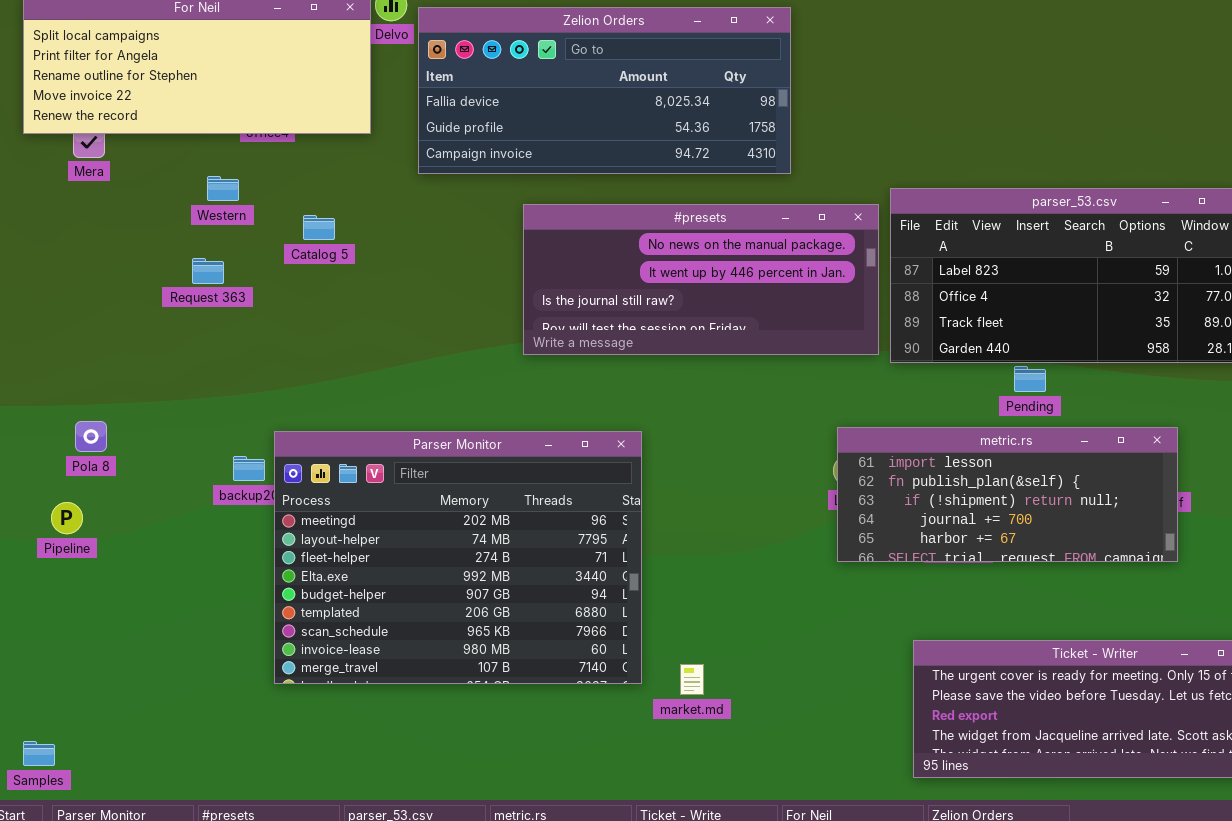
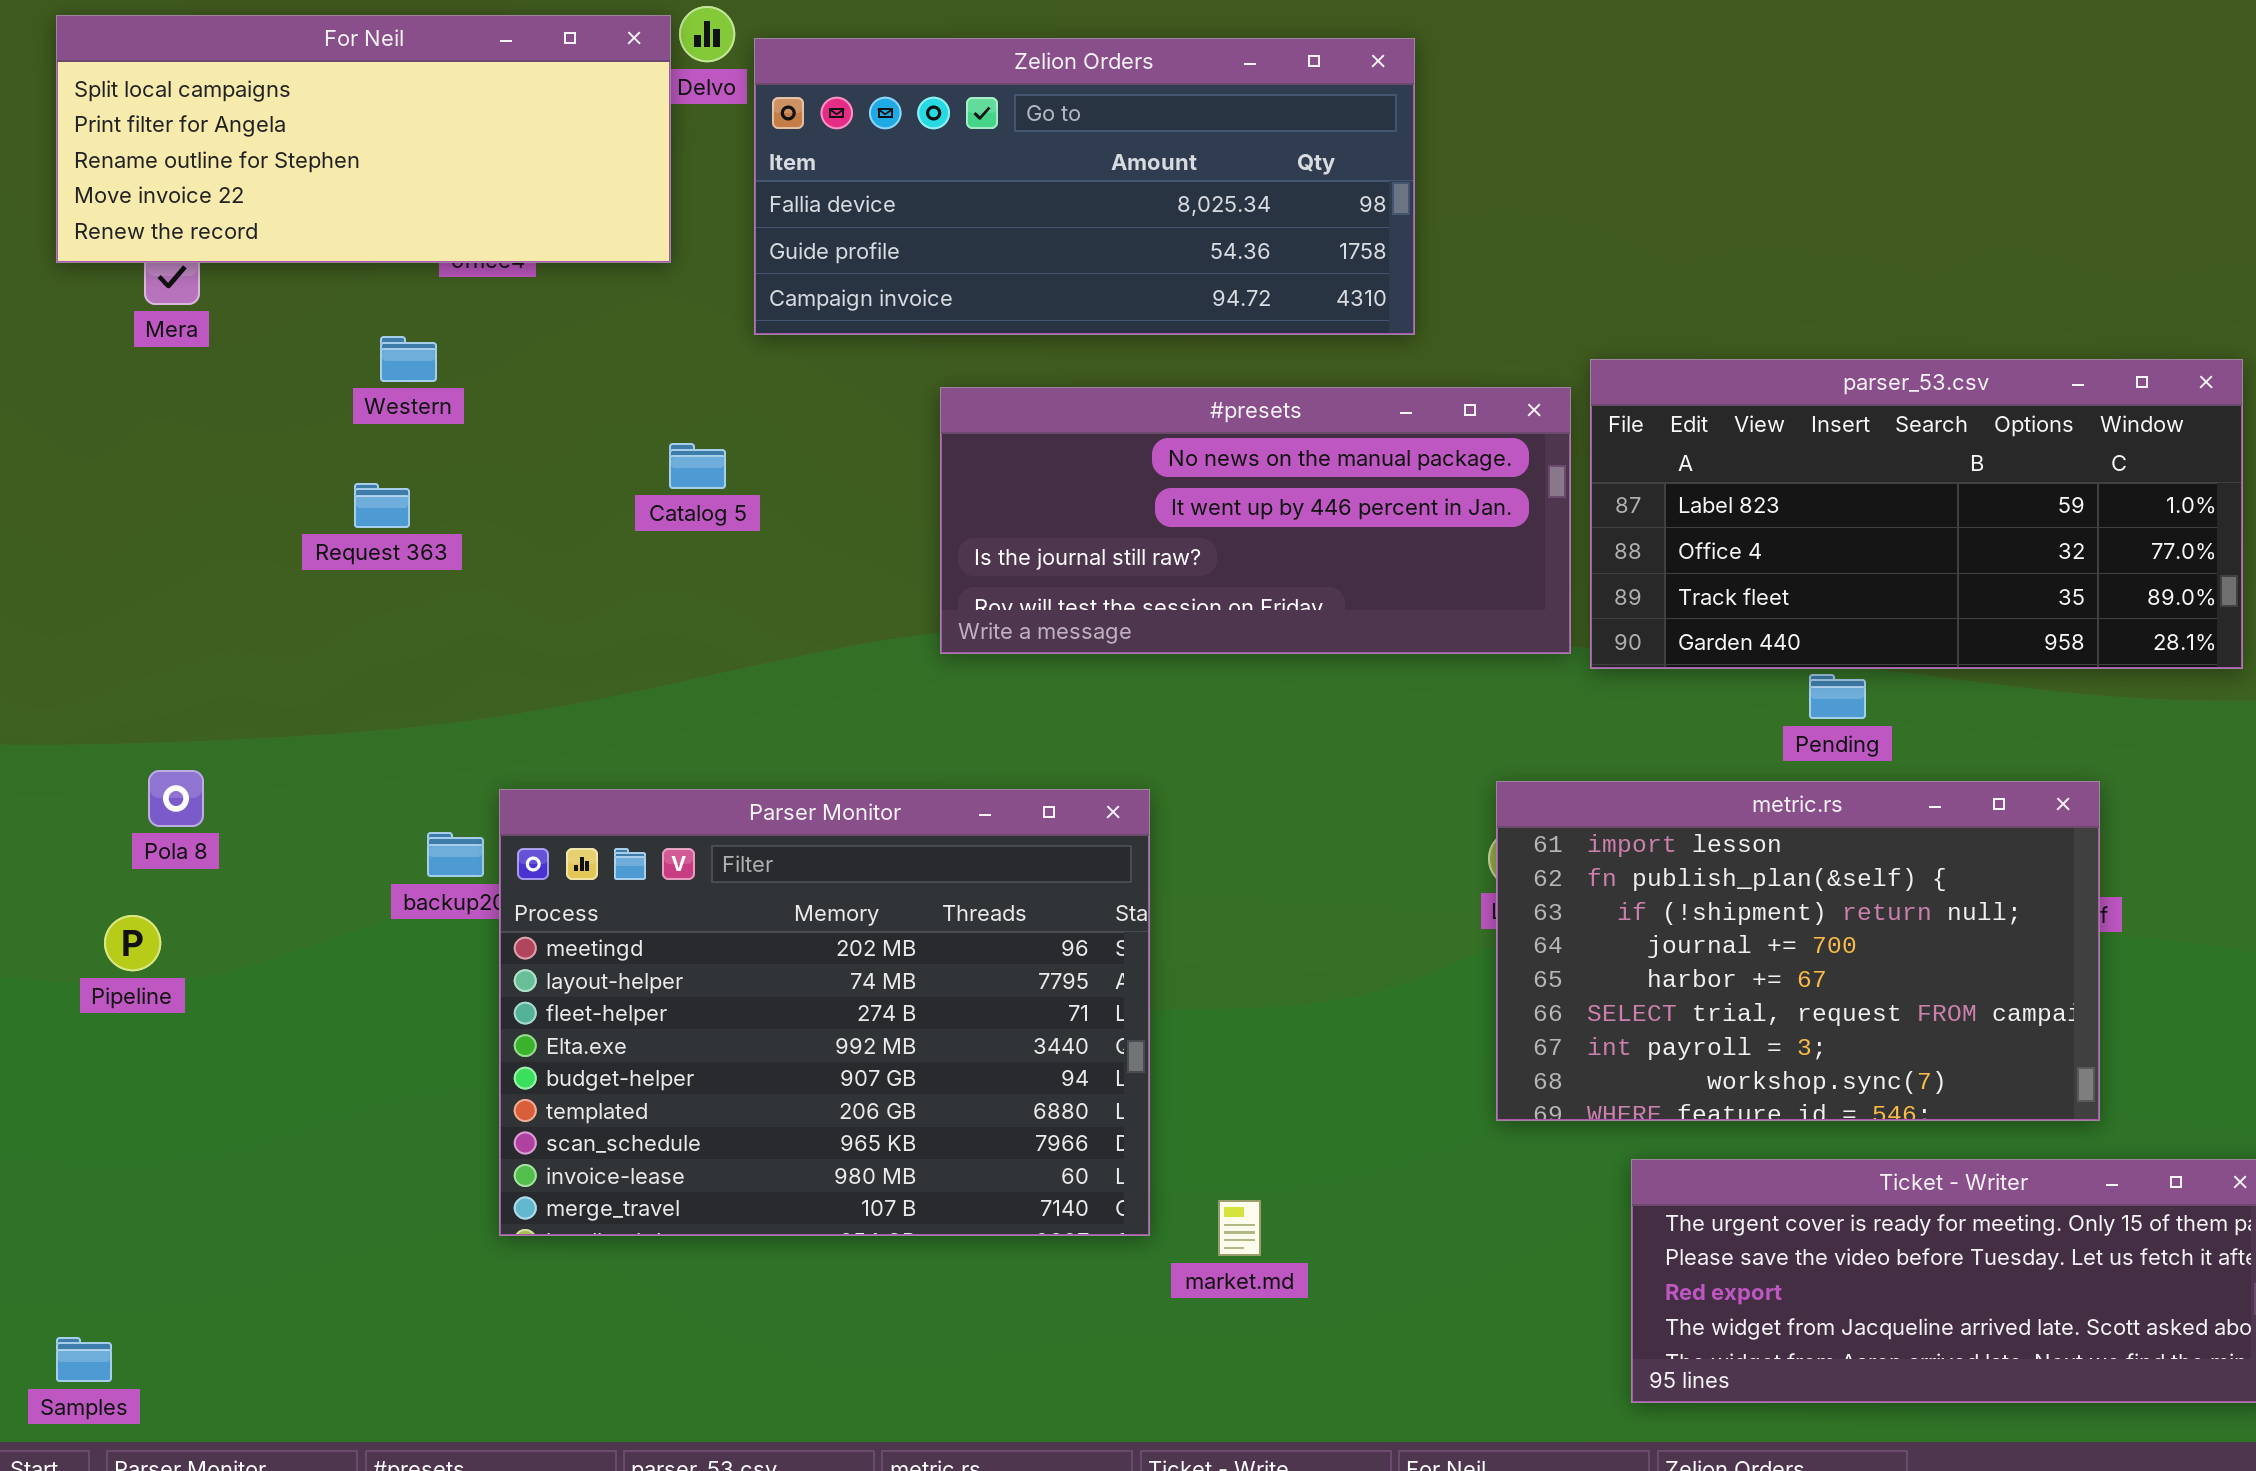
Catalog 5: [303,215,335,240] -> [669,443,726,489], moved
metric.rs: [837,427,1178,562] -> [1496,781,2100,1121], resized

